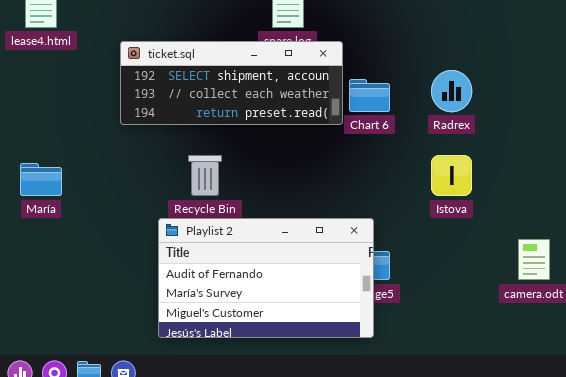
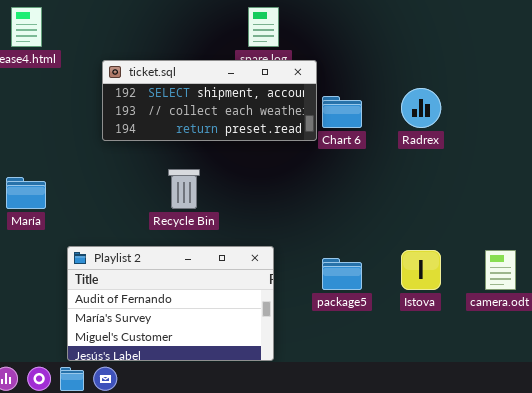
Istova: [431,155,472,196] -> [401,250,441,290], moved
Playlist 2: [158,218,374,338] -> [67,246,274,361], moved

